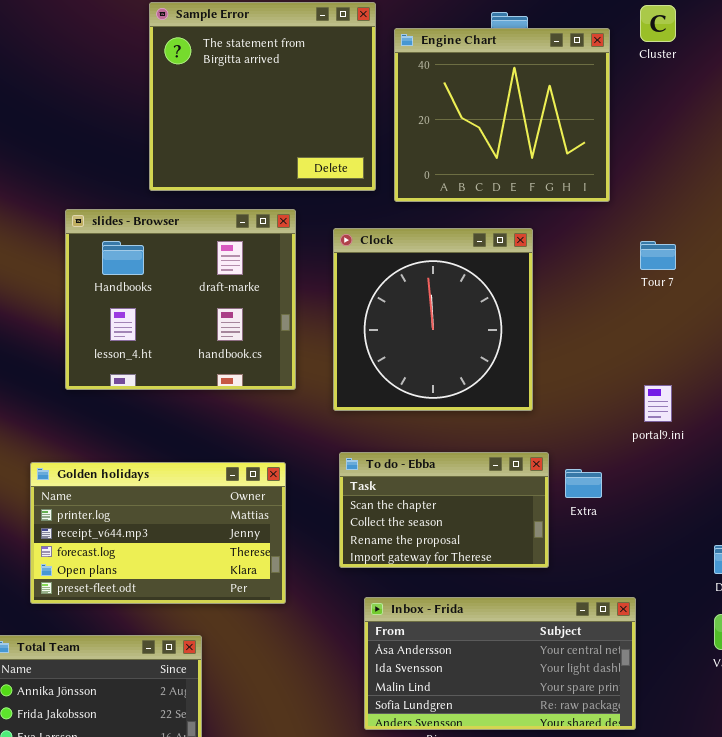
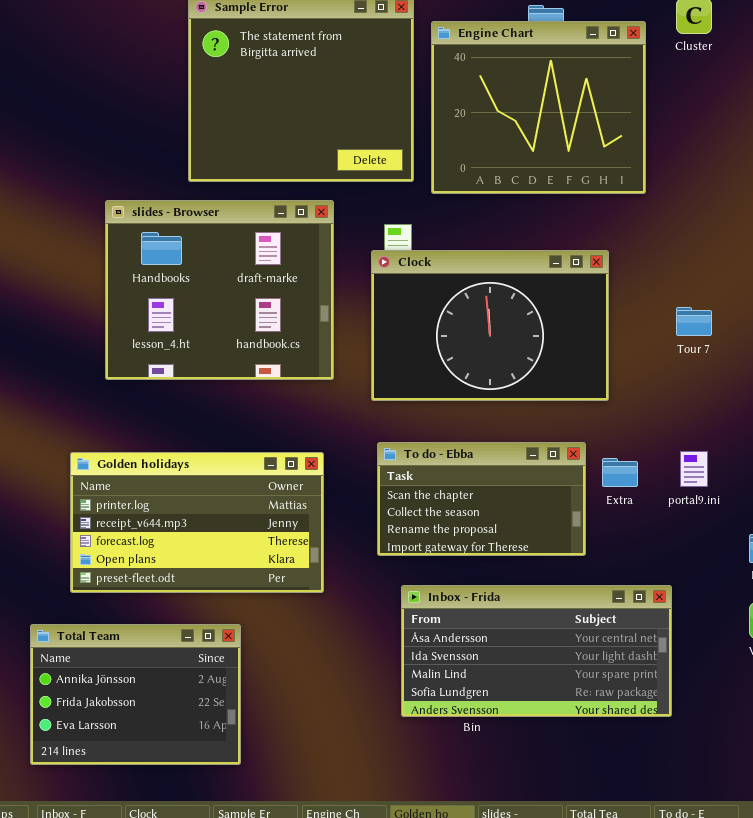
Clock: [333,228,533,411] -> [371,250,609,401], resized
Tour 7: [640,241,676,270] -> [676,307,712,336], moved
portal9.ini: [644,385,672,422] -> [680,451,708,487], moved

